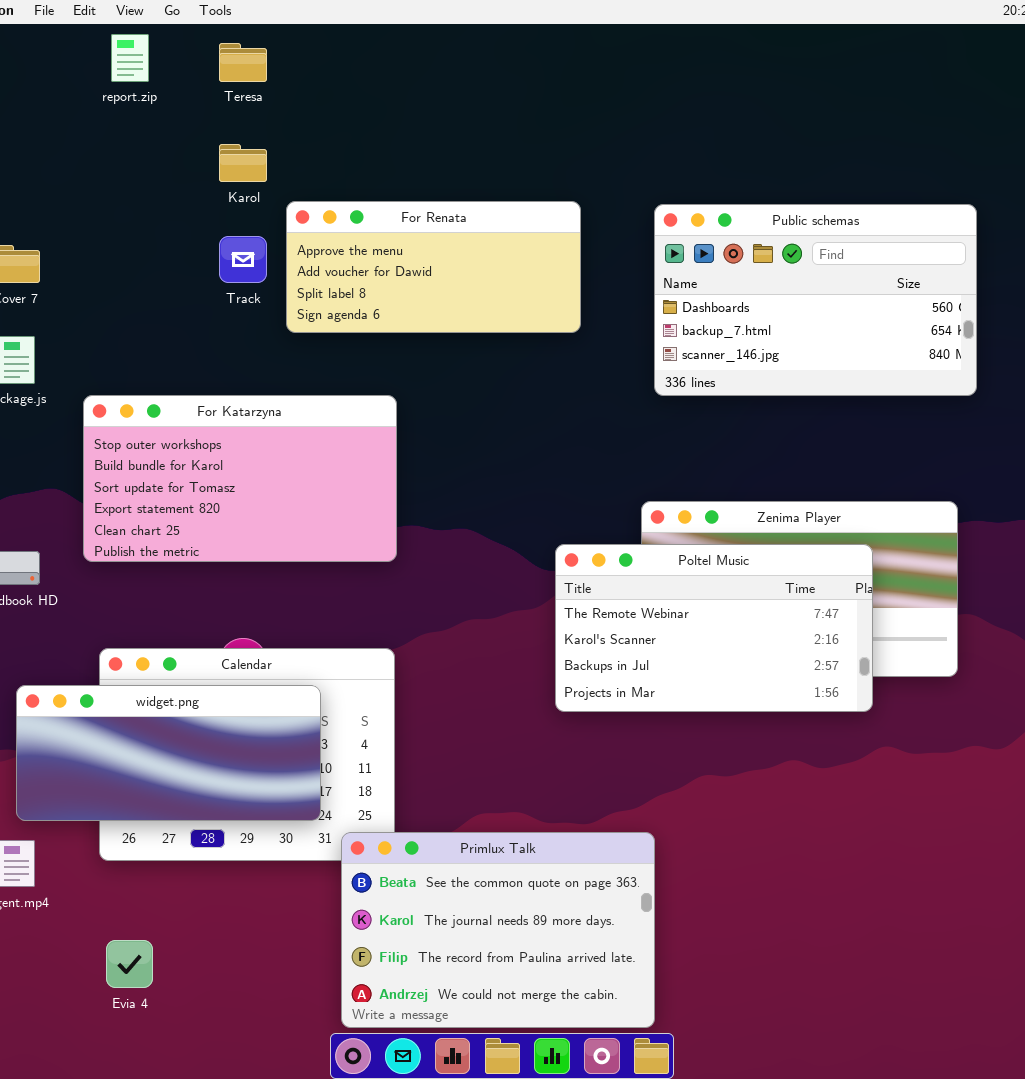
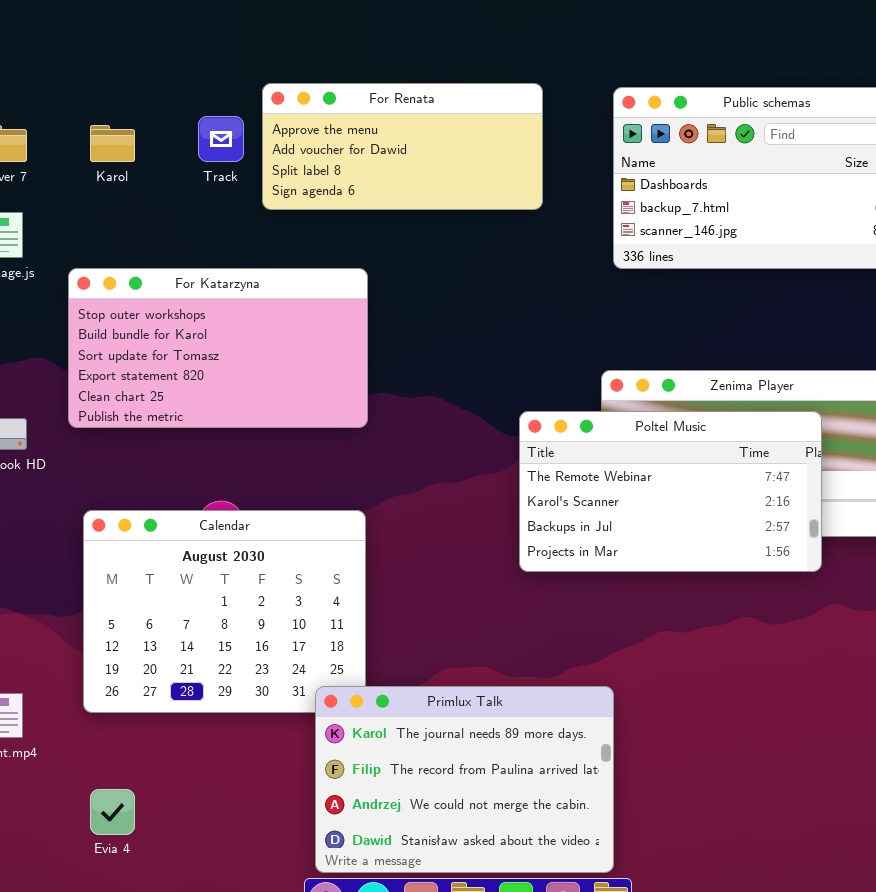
Karol: [219,144,267,182] -> [90,125,135,162], moved
widget.png: [16,685,321,821] -> none, closed
Primlux Talk: [341,832,655,1028] -> [315,686,614,873], scrolled down 1 row

